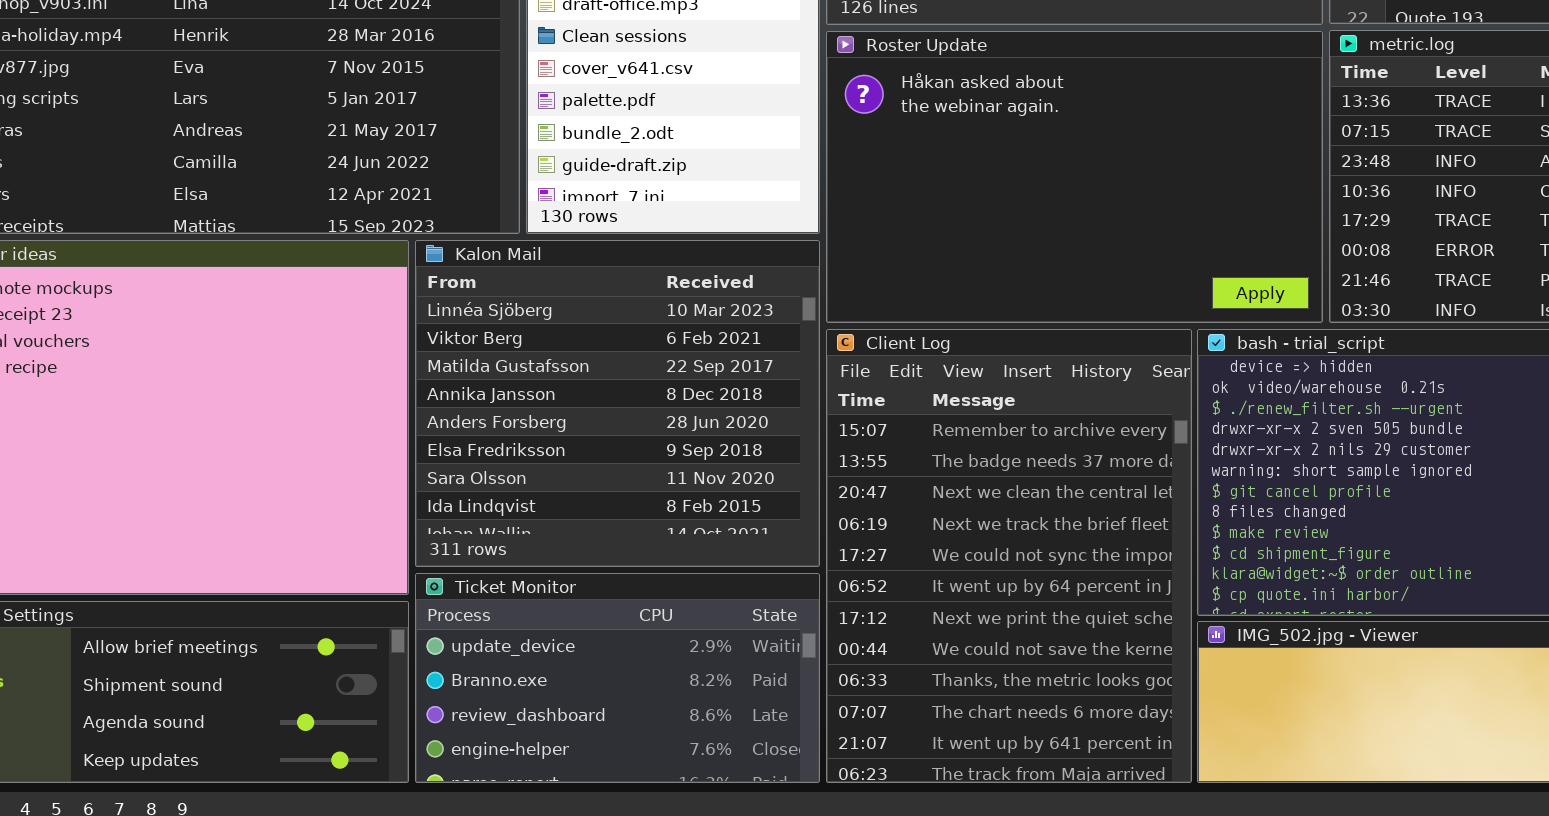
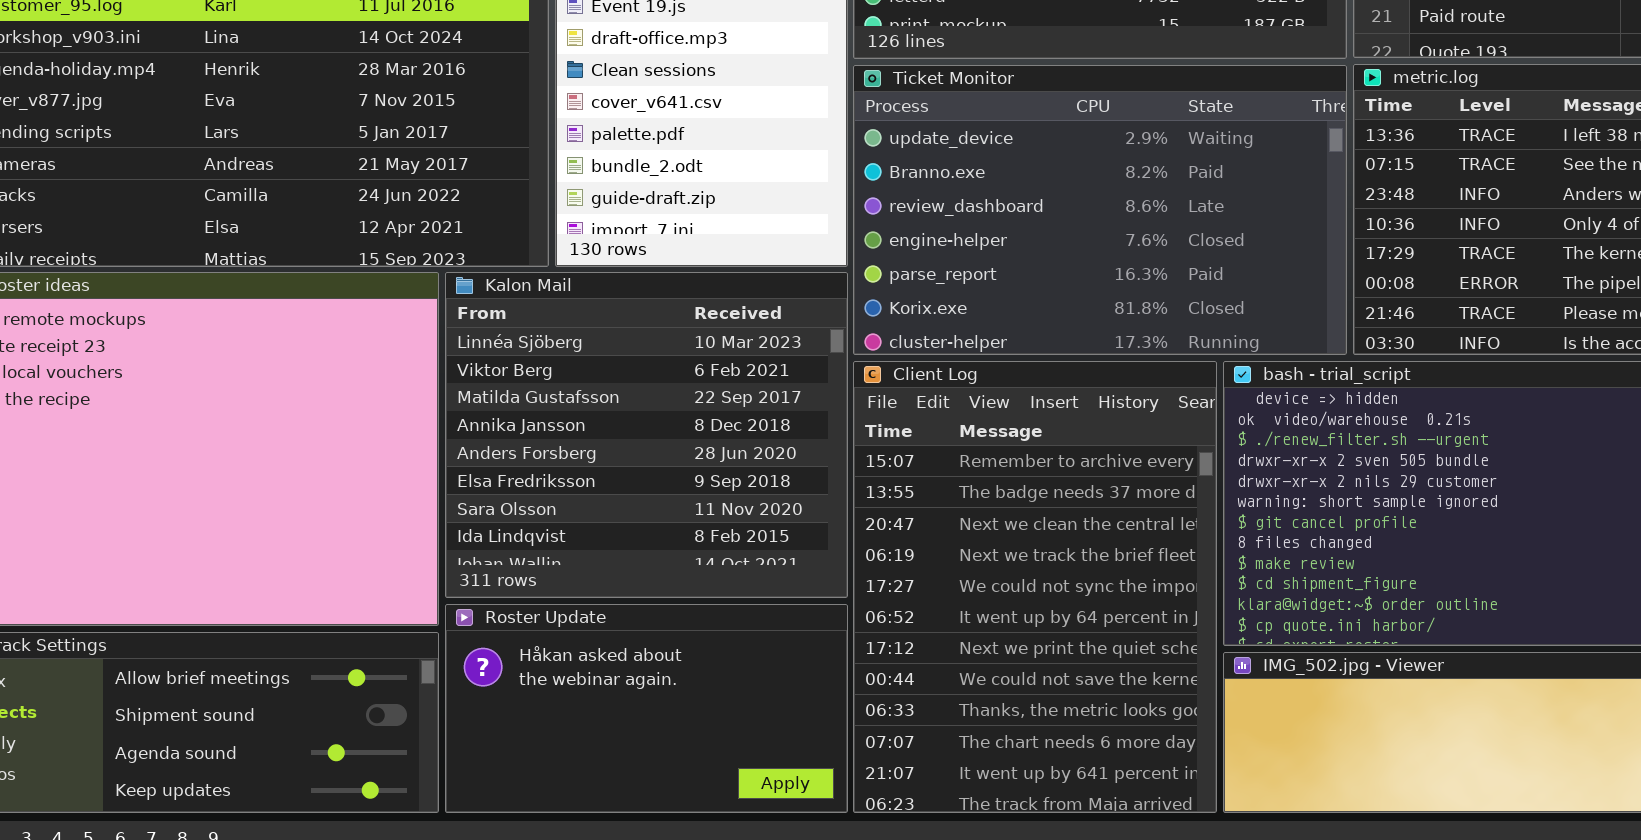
Roster Update: [826,31,1323,323] -> [445,604,848,813], moved, resized
Ticket Monitor: [415,573,820,783] -> [853,65,1347,355], moved, resized

